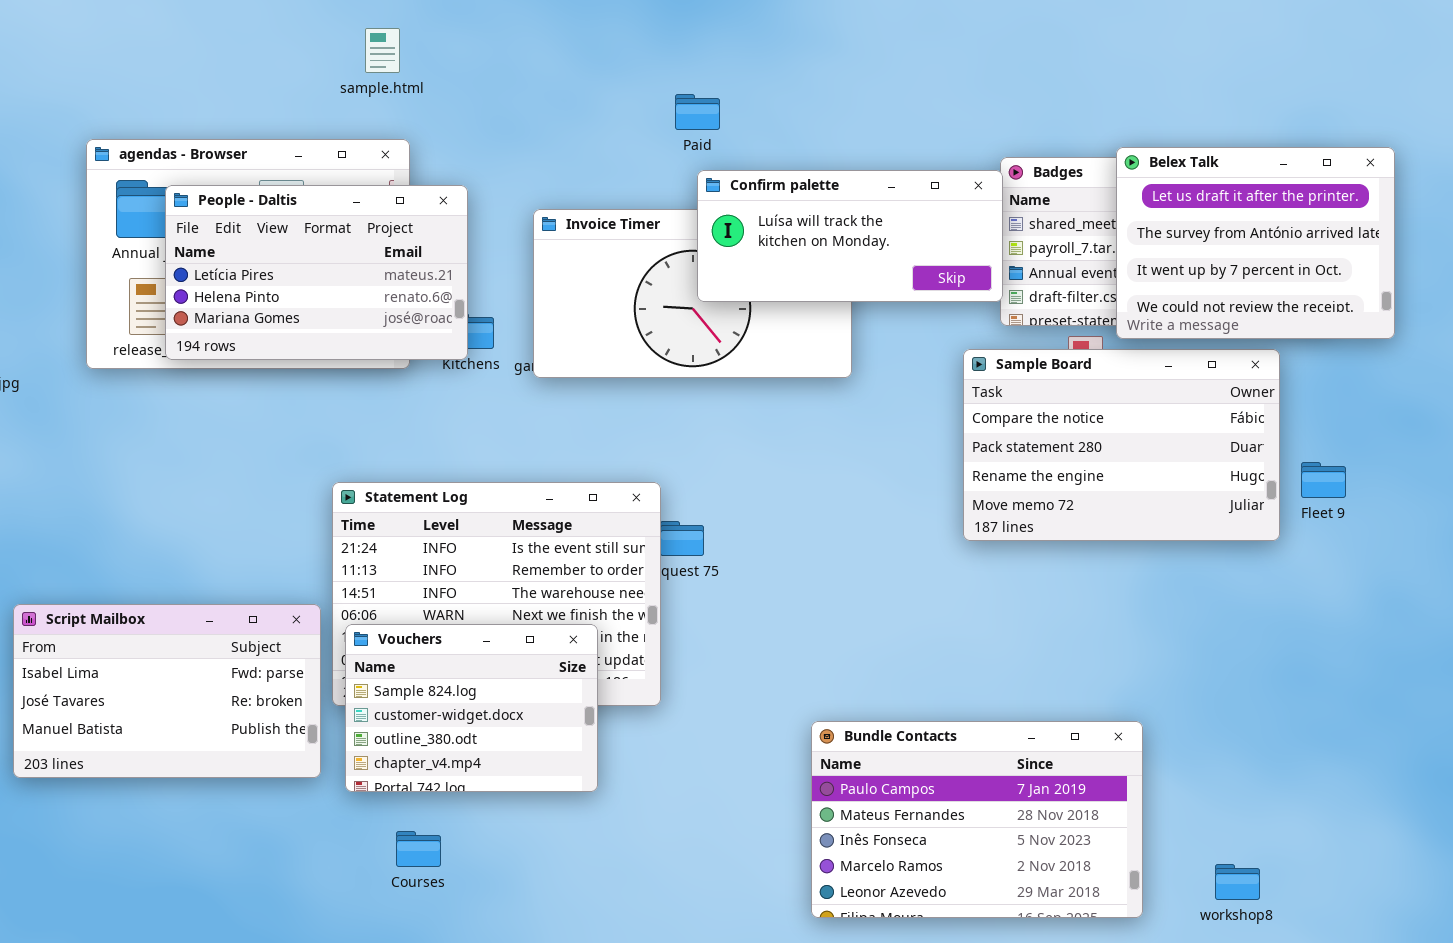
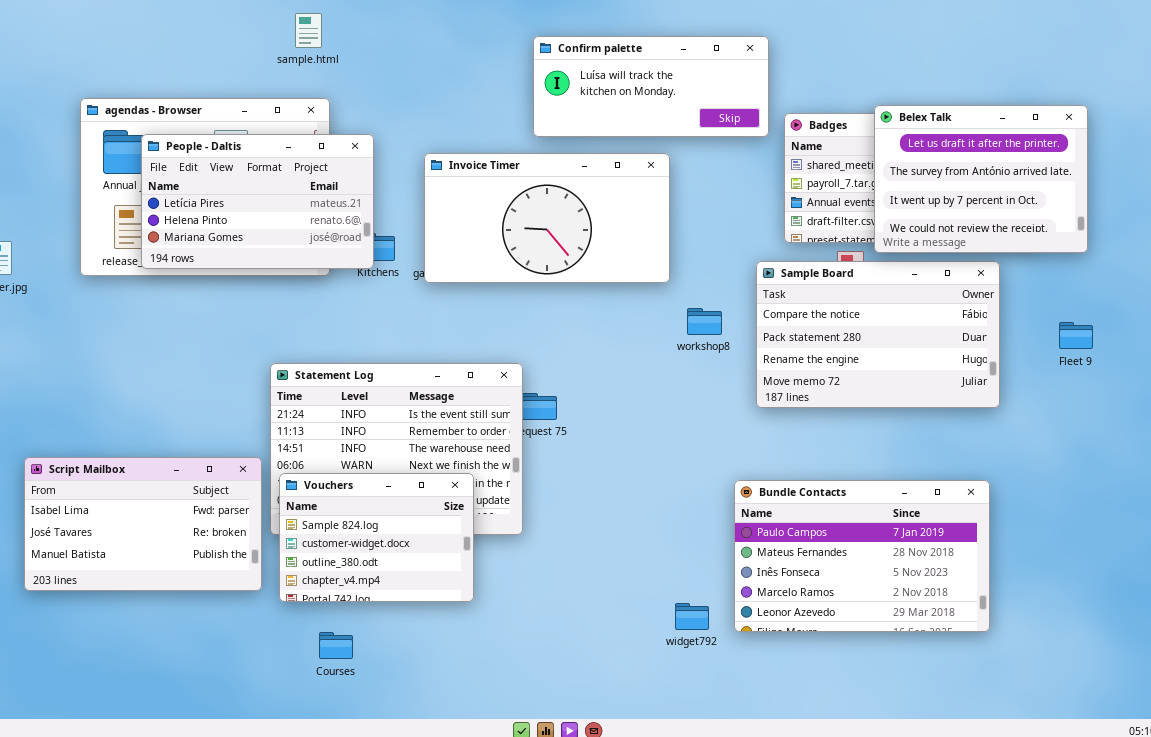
Confirm palette: [697,170,1003,302] -> [533,36,769,137], moved
Fleet 9: [1301,462,1346,498] -> [1059,322,1093,349], moved
Bundle Contacts: [811,721,1143,918] -> [734,480,990,632], moved
workshop8: [1215,864,1260,900] -> [687,308,722,335], moved

